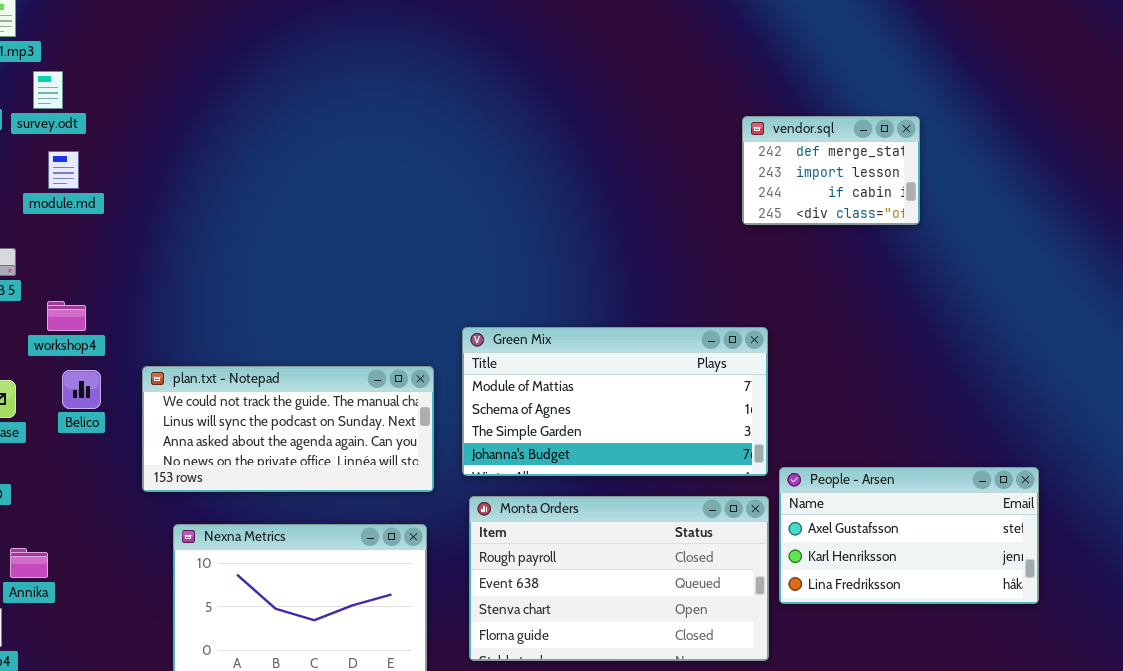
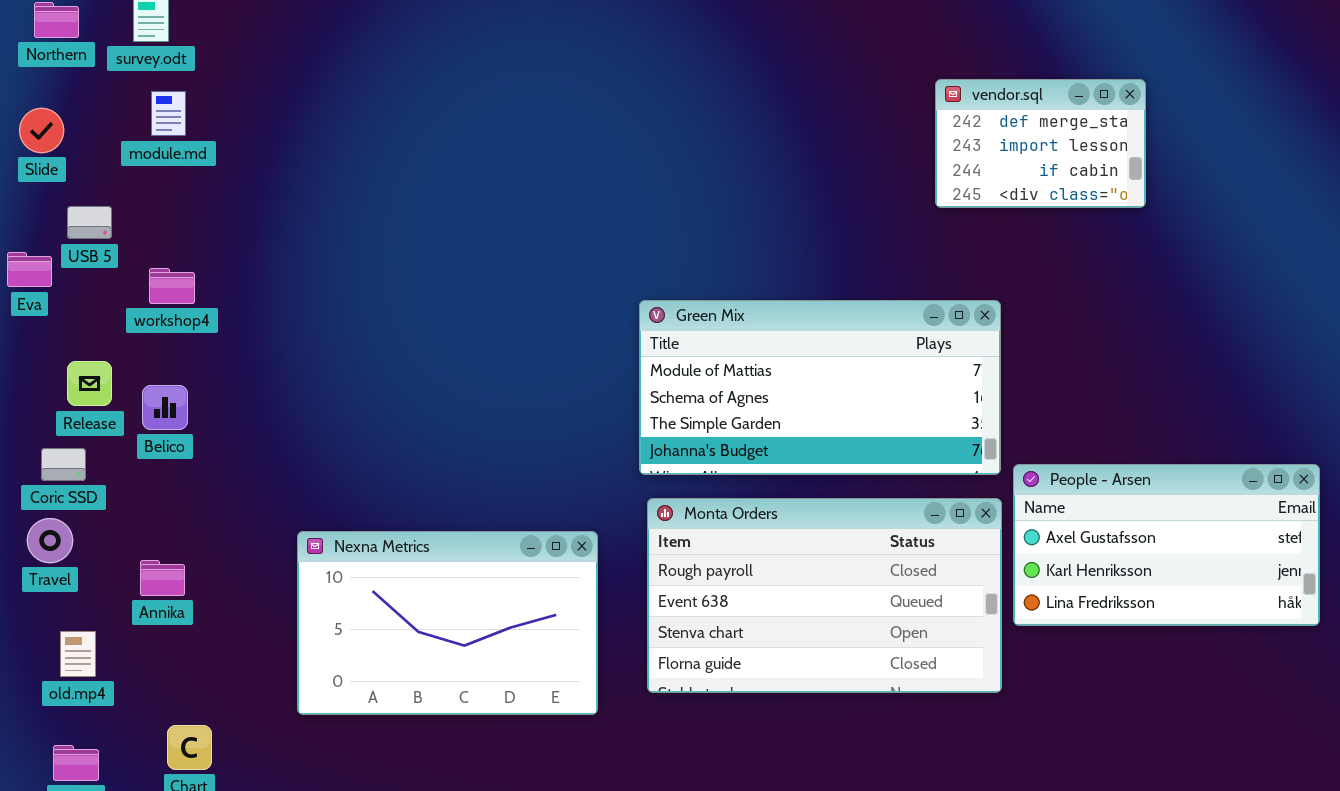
vendor.sql: [742,116,920,225] -> [935,79,1146,208], moved
plan.txt - Notepad: [142,366,434,492] -> none, closed
Belico: [62,370,101,409] -> [142,385,188,430], moved
Annika: [10,548,48,578] -> [140,560,185,596], moved

